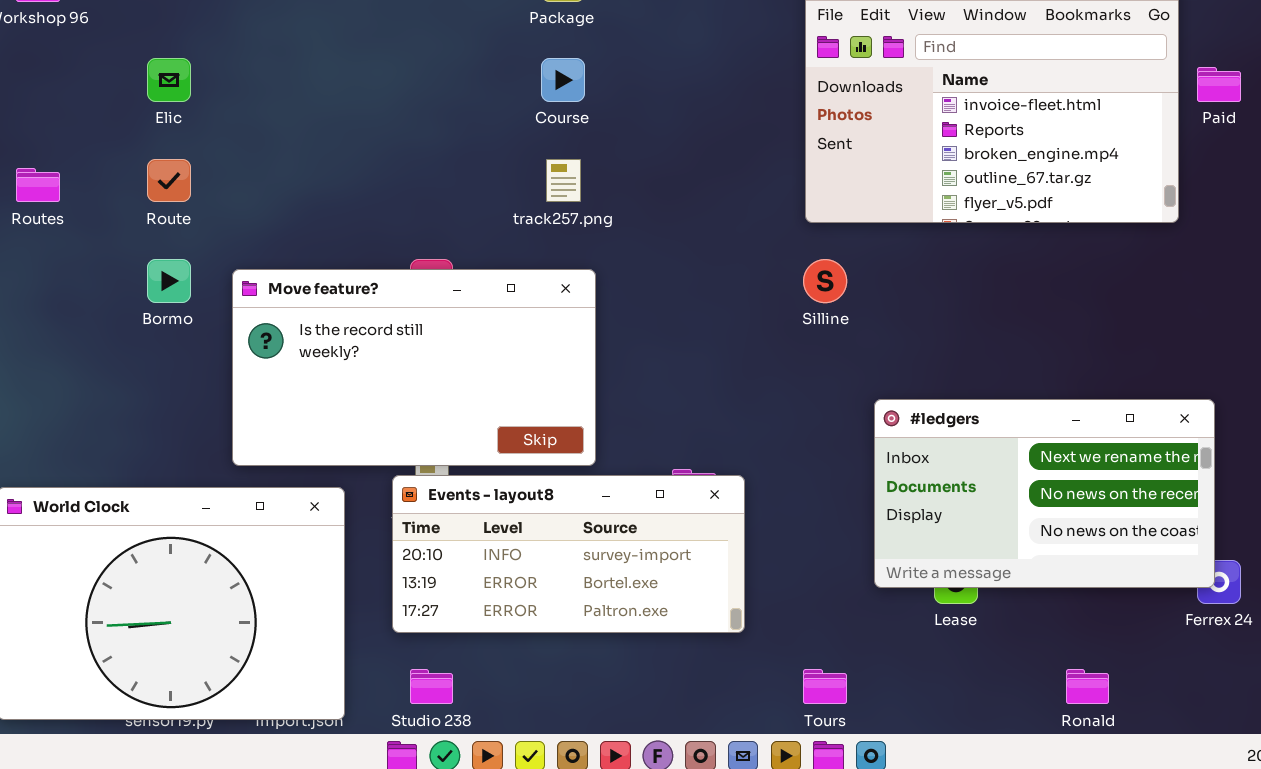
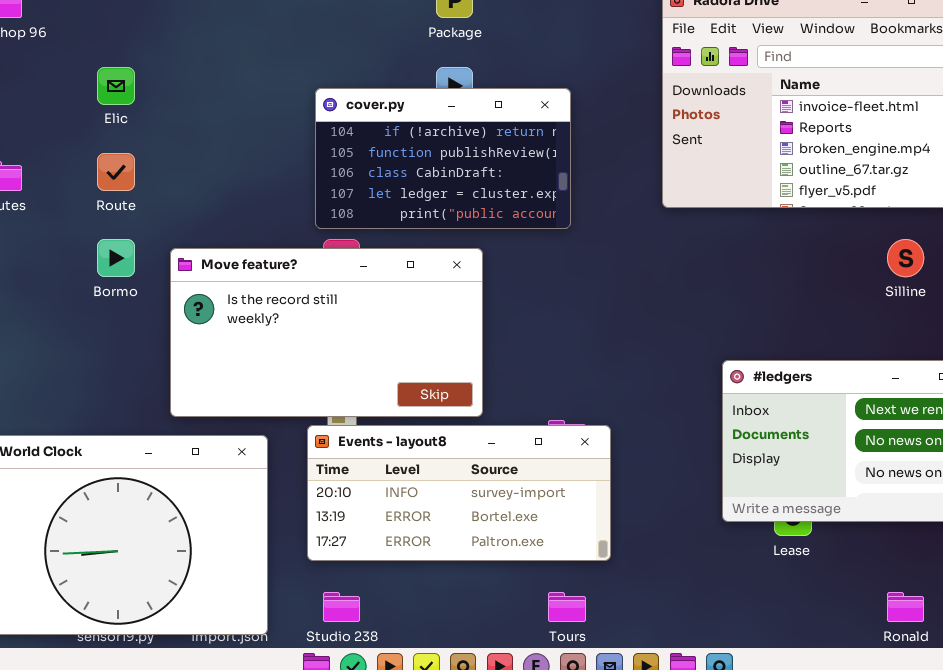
cover.py: none -> [315,88,571,229], opened
Silline: [803,259,847,303] -> [887,239,924,277], moved
Tours: [803,669,847,704] -> [548,592,586,622], moved

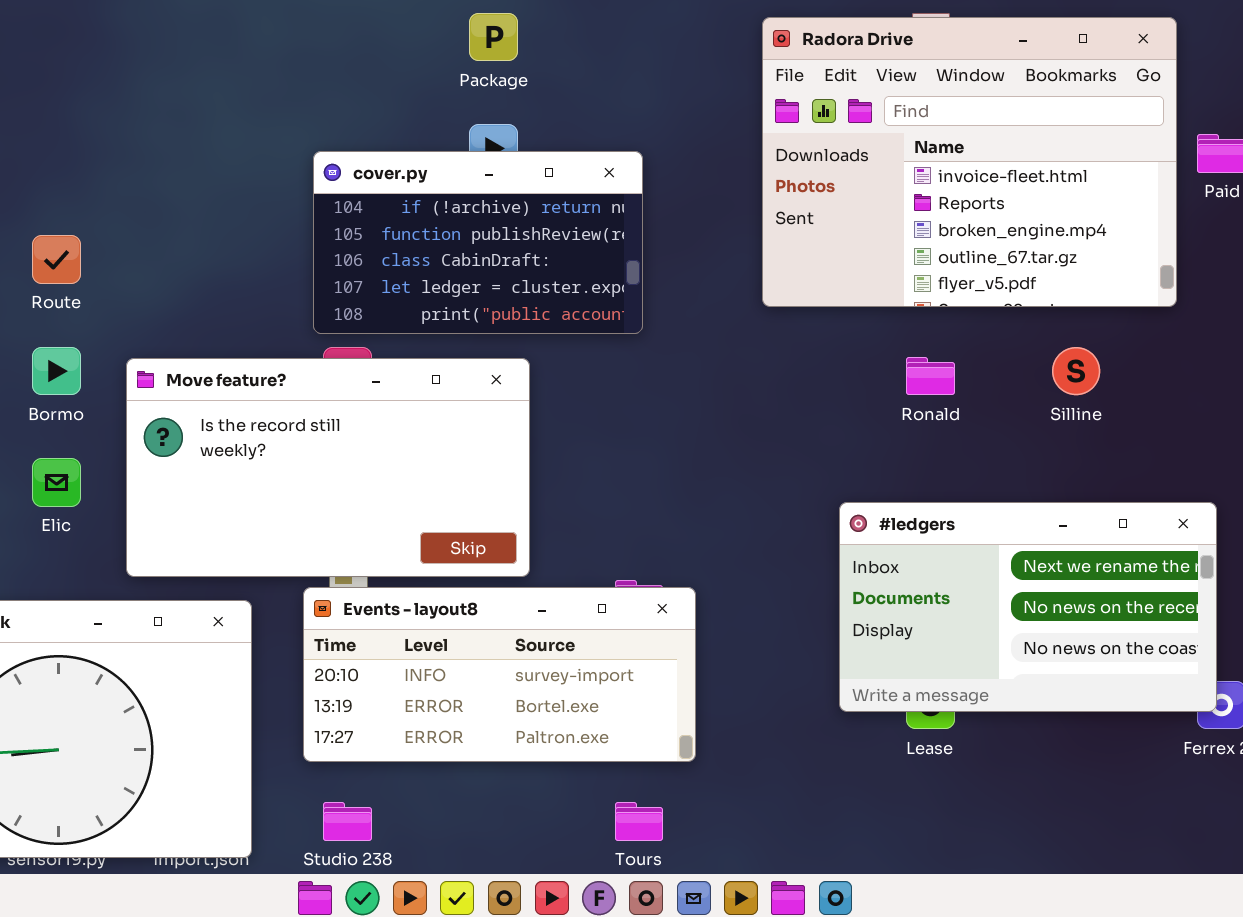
Elic: [97,67,135,105] -> [32,458,81,507], moved
Ronald: [887,592,924,622] -> [906,357,955,395], moved

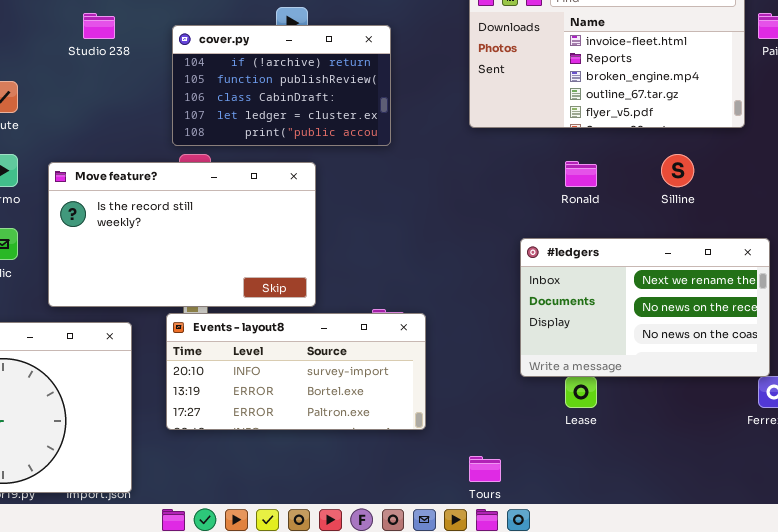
#ledgers: [839,502,1217,712] -> [520,238,770,377], moved
Studio 238: [323,802,372,841] -> [83,13,115,39], moved
Tours: [615,802,663,841] -> [469,456,501,482], moved

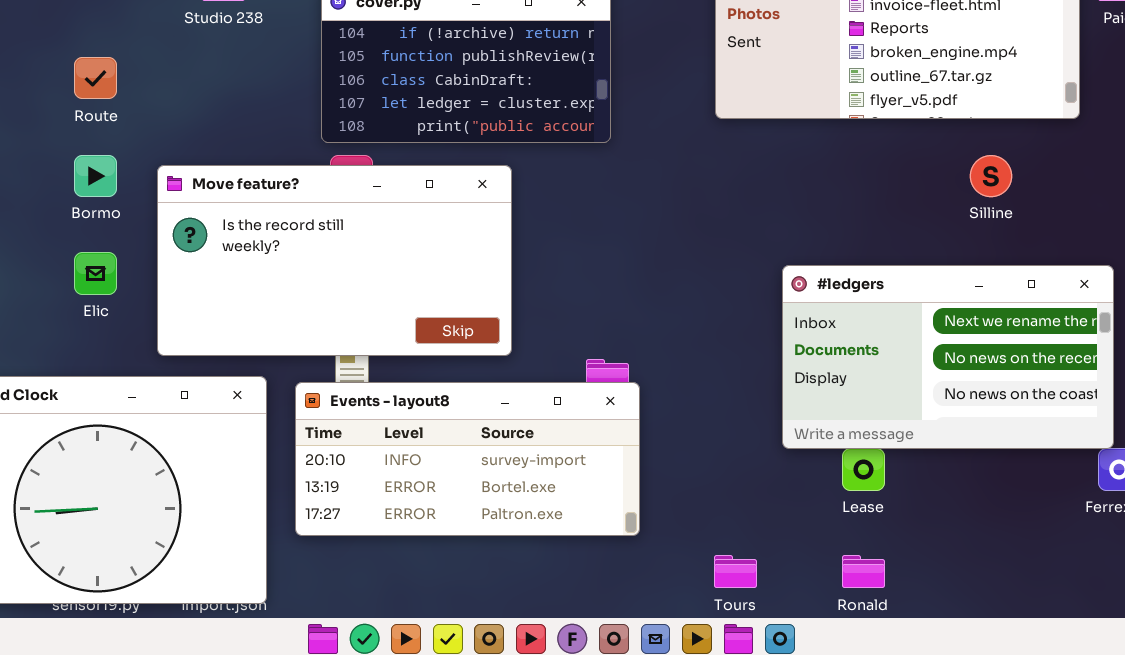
Ronald: [565,161,597,187] -> [842,555,885,588], moved
Events - layout8: [166,313,426,430] -> [295,382,640,536], moved

